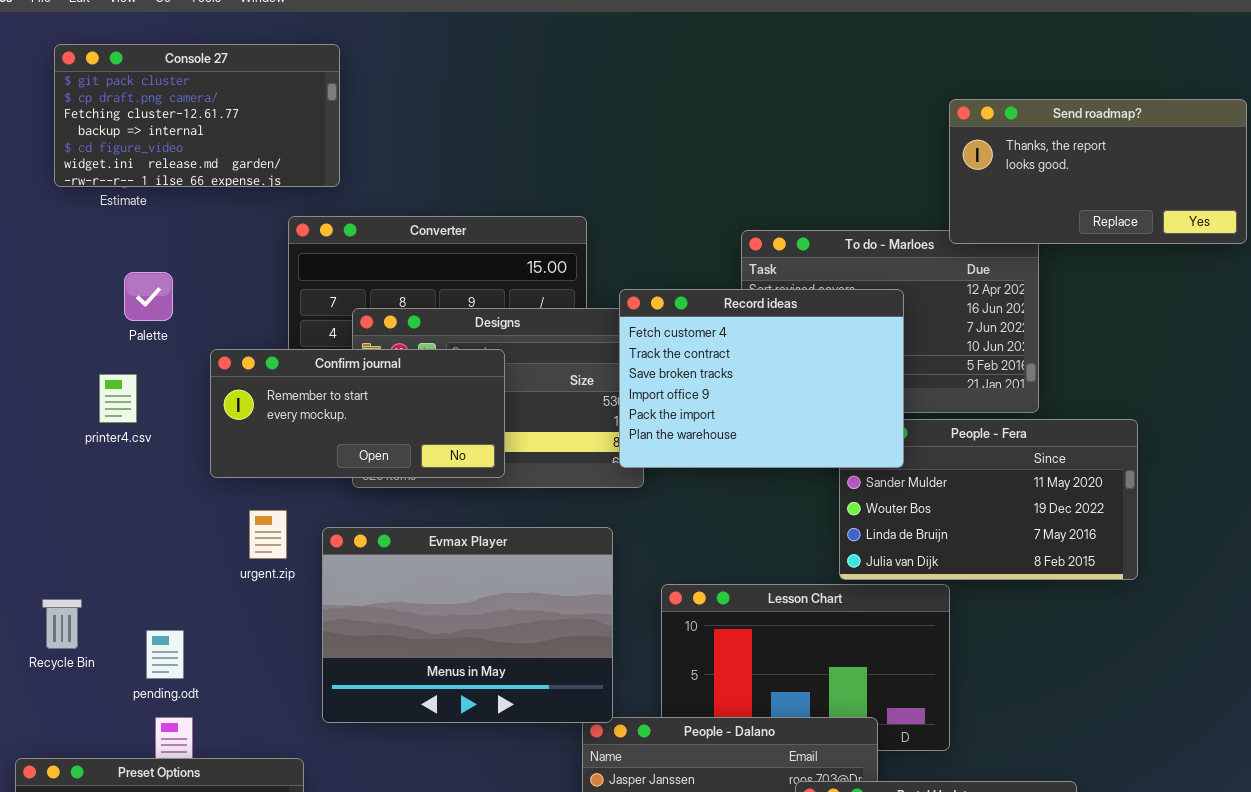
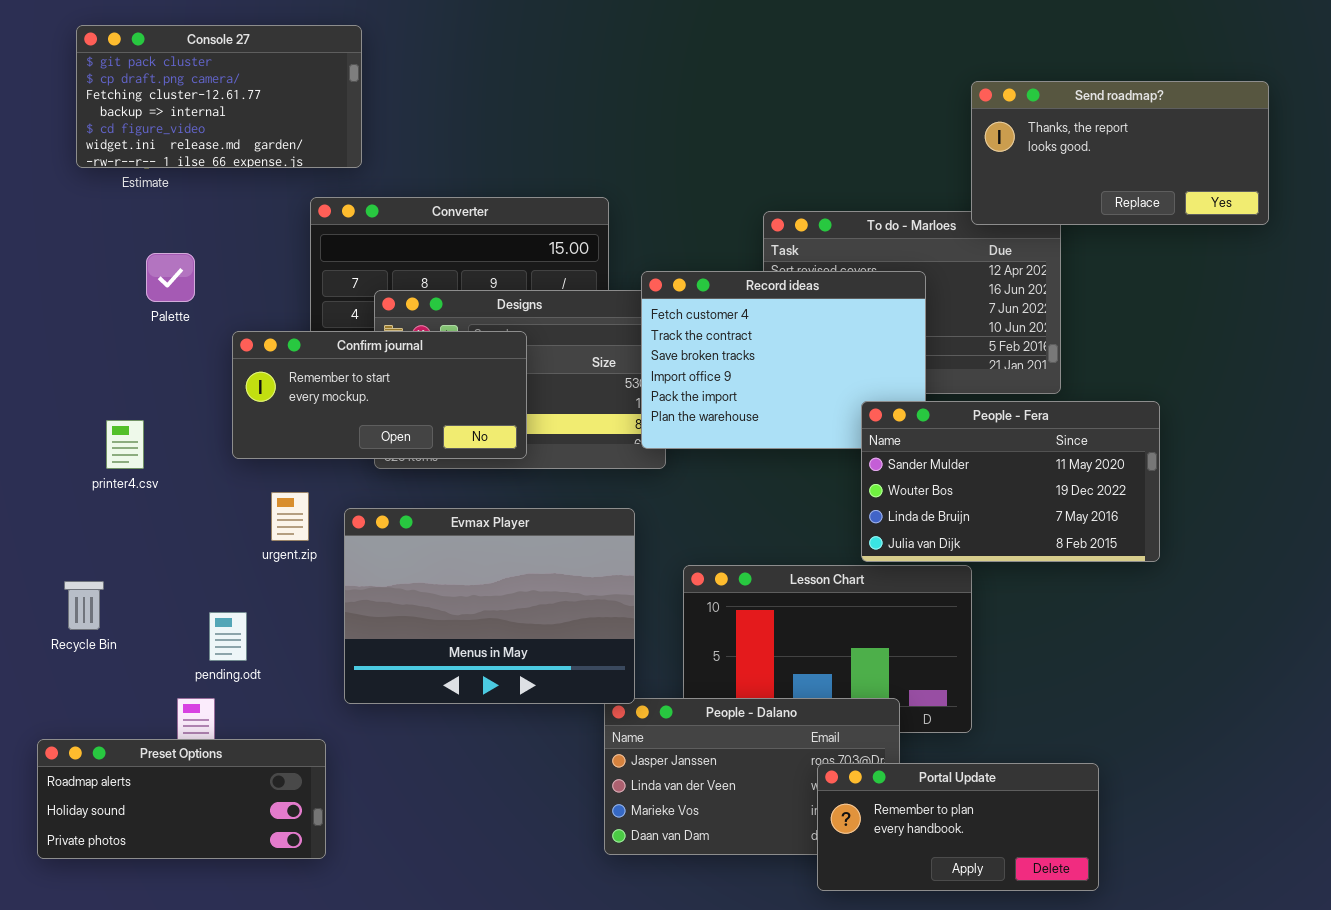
printer4.csv: [99,374,137,423] -> [106,420,144,469], moved
People - Fera: [839,419,1138,580] -> [861,401,1160,562], raised
pending.odt: [146,630,184,679] -> [209,612,247,661], moved

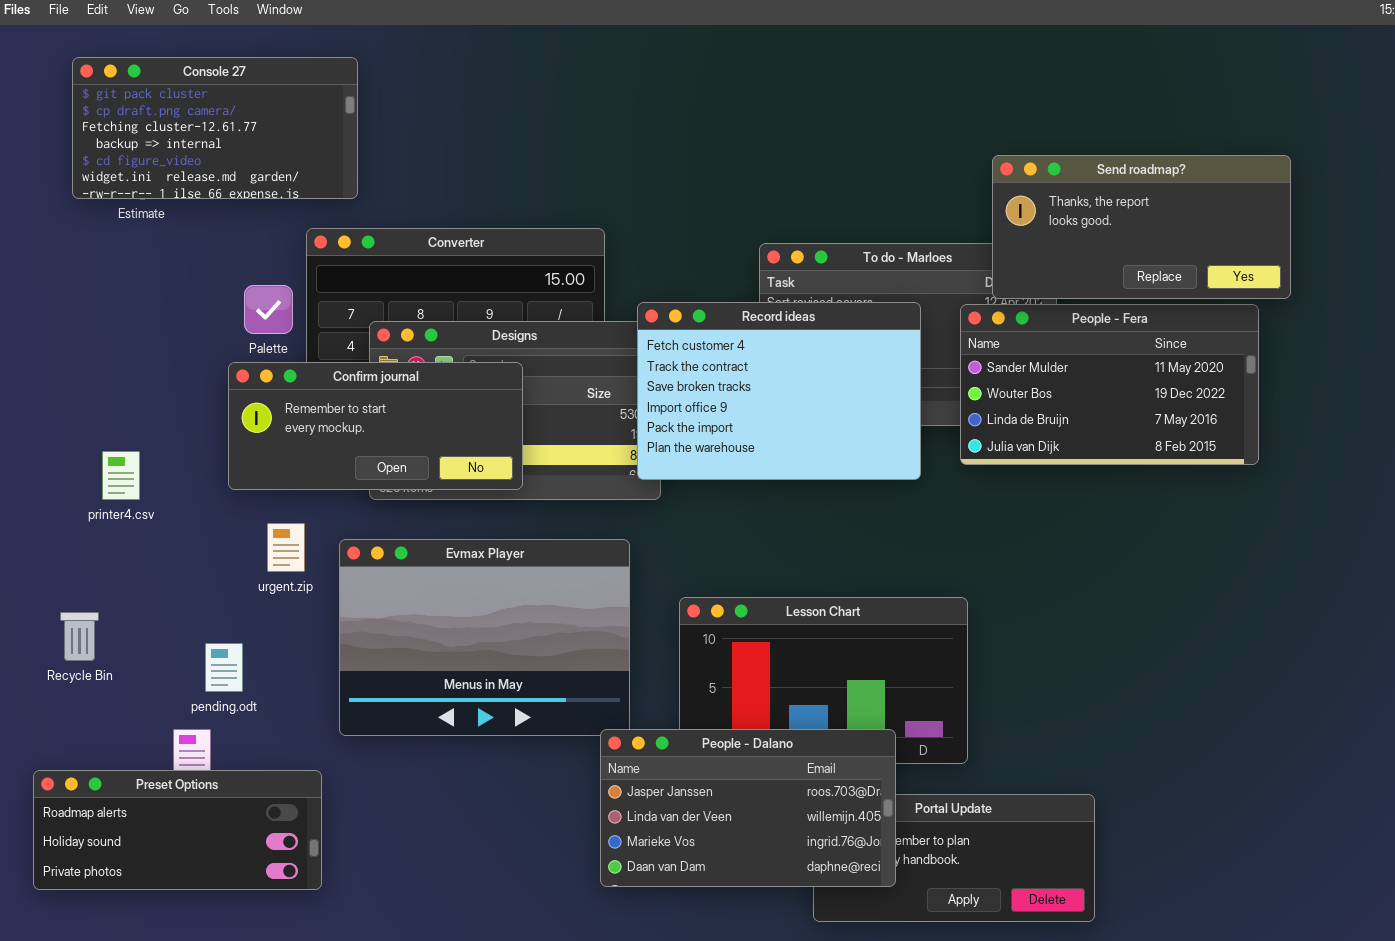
Send roadmap?: [971,81,1269,225] -> [992,155,1291,299], moved
Palette: [146,253,195,302] -> [244,285,293,334], moved
People - Fera: [861,401,1160,562] -> [960,304,1259,465], moved
People - Dalano: [604,698,900,855] -> [600,729,896,887], raised

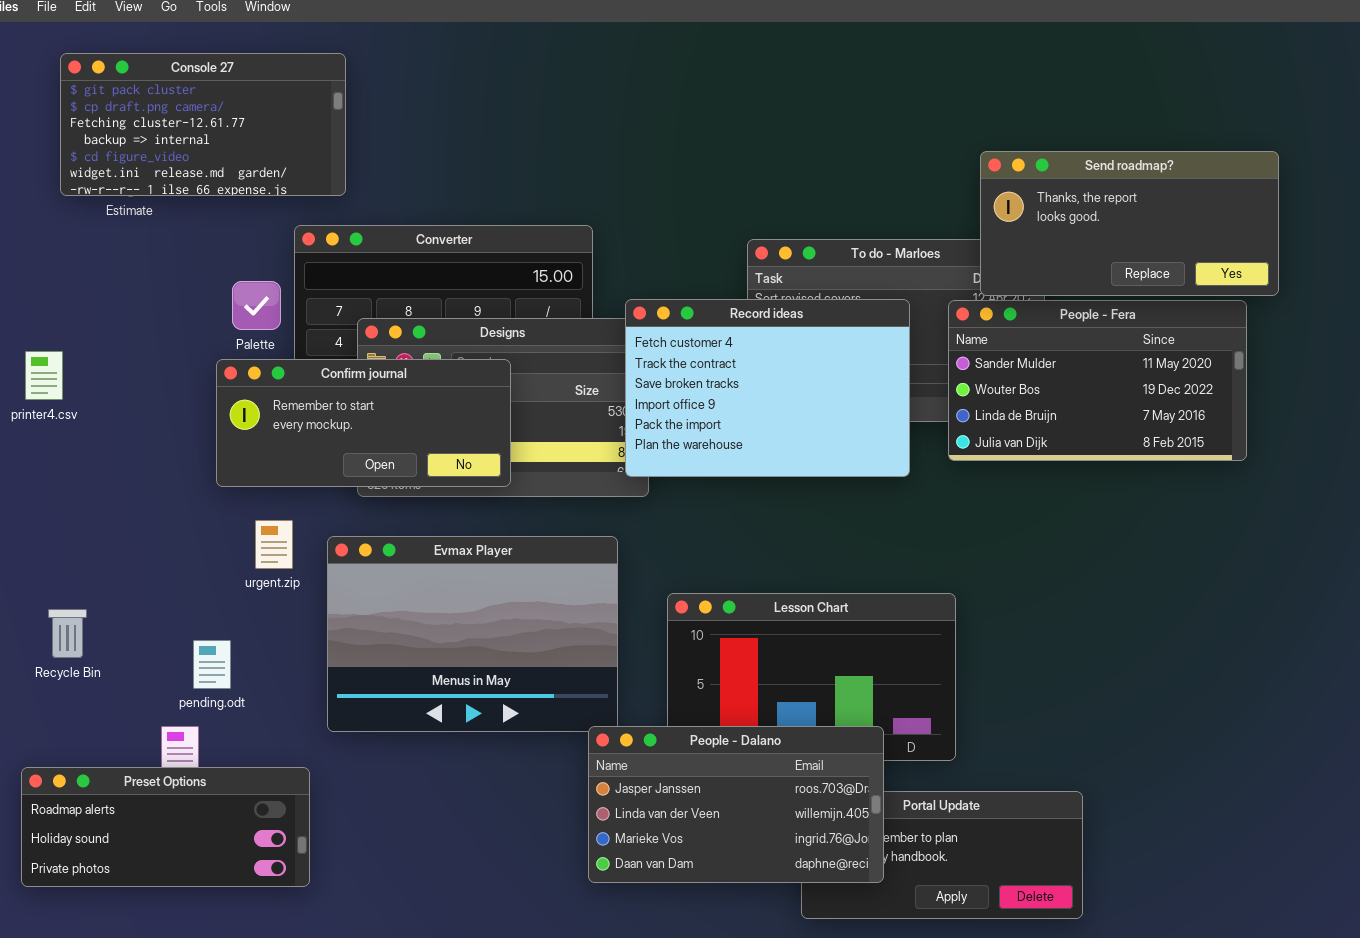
printer4.csv: [102,451,140,500] -> [25,351,63,400], moved

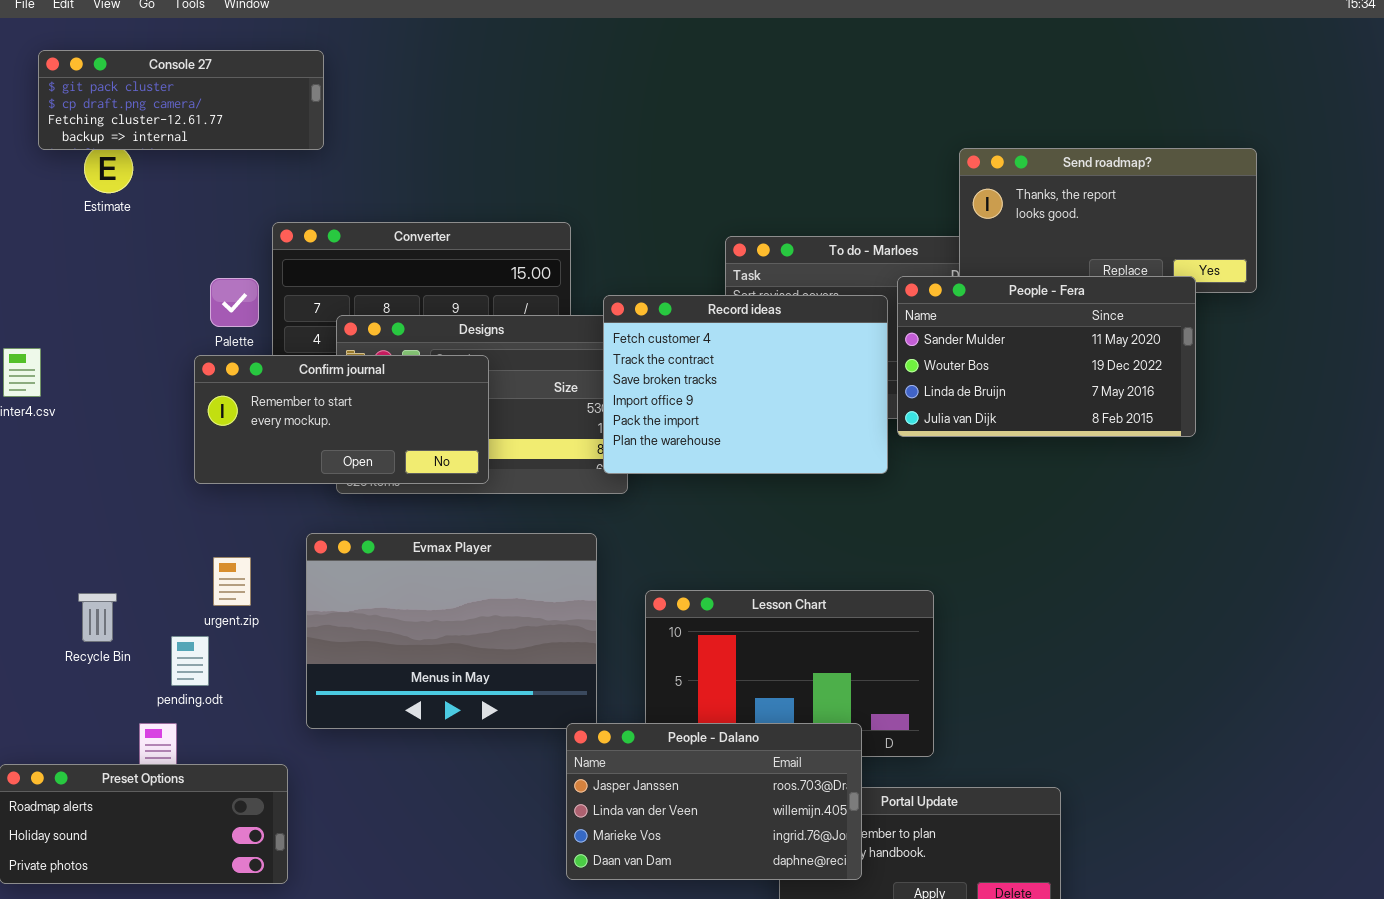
Console 27: [60,53,346,196] -> [38,50,324,150], resized
People - Fera: [948,300,1247,461] -> [897,276,1196,437], moved
urgent.zip: [255,520,293,569] -> [213,557,251,606], moved
Recycle Bin: [48,609,87,658] -> [78,593,117,642], moved

